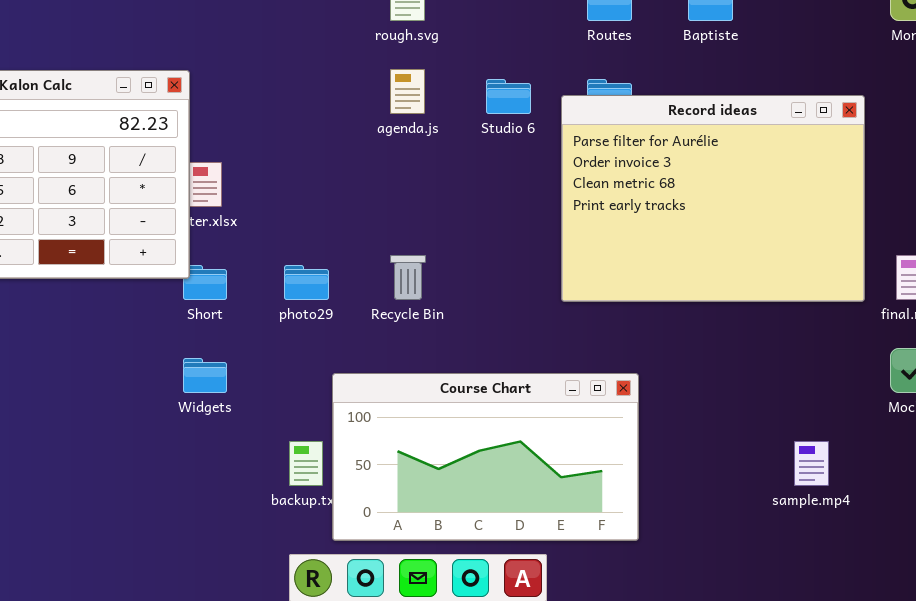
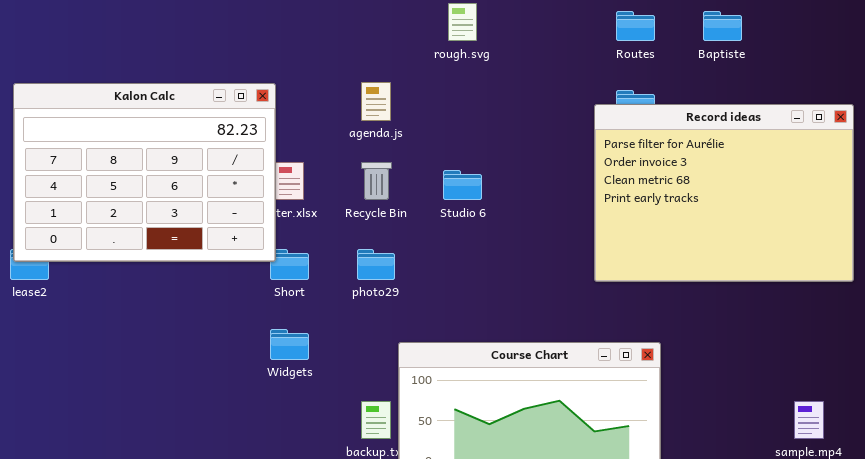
agenda.js: [390,69,425,114] -> [361,82,391,121], moved
Studio 6: [486,79,531,114] -> [443,170,482,200], moved
Recycle Bin: [390,255,426,300] -> [361,162,392,200], moved

